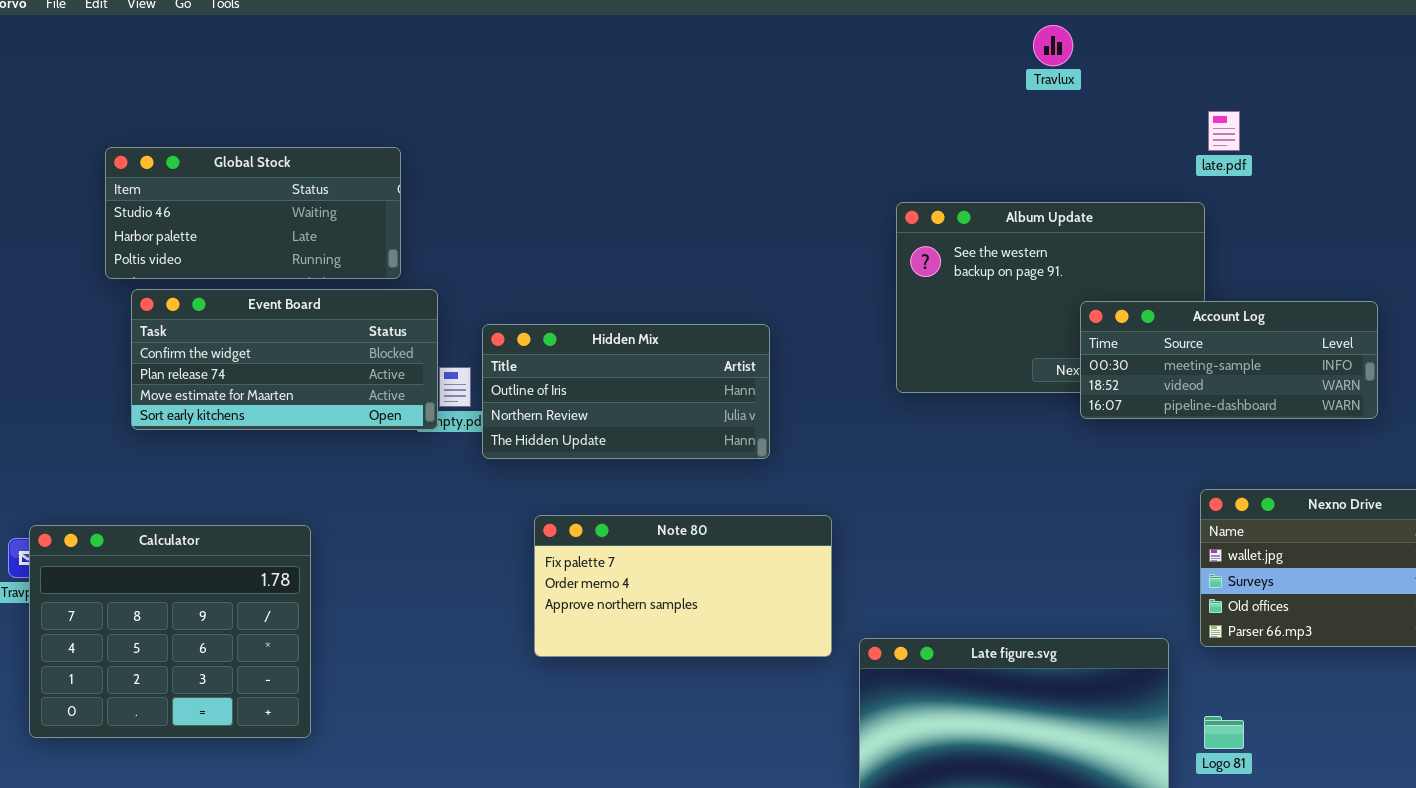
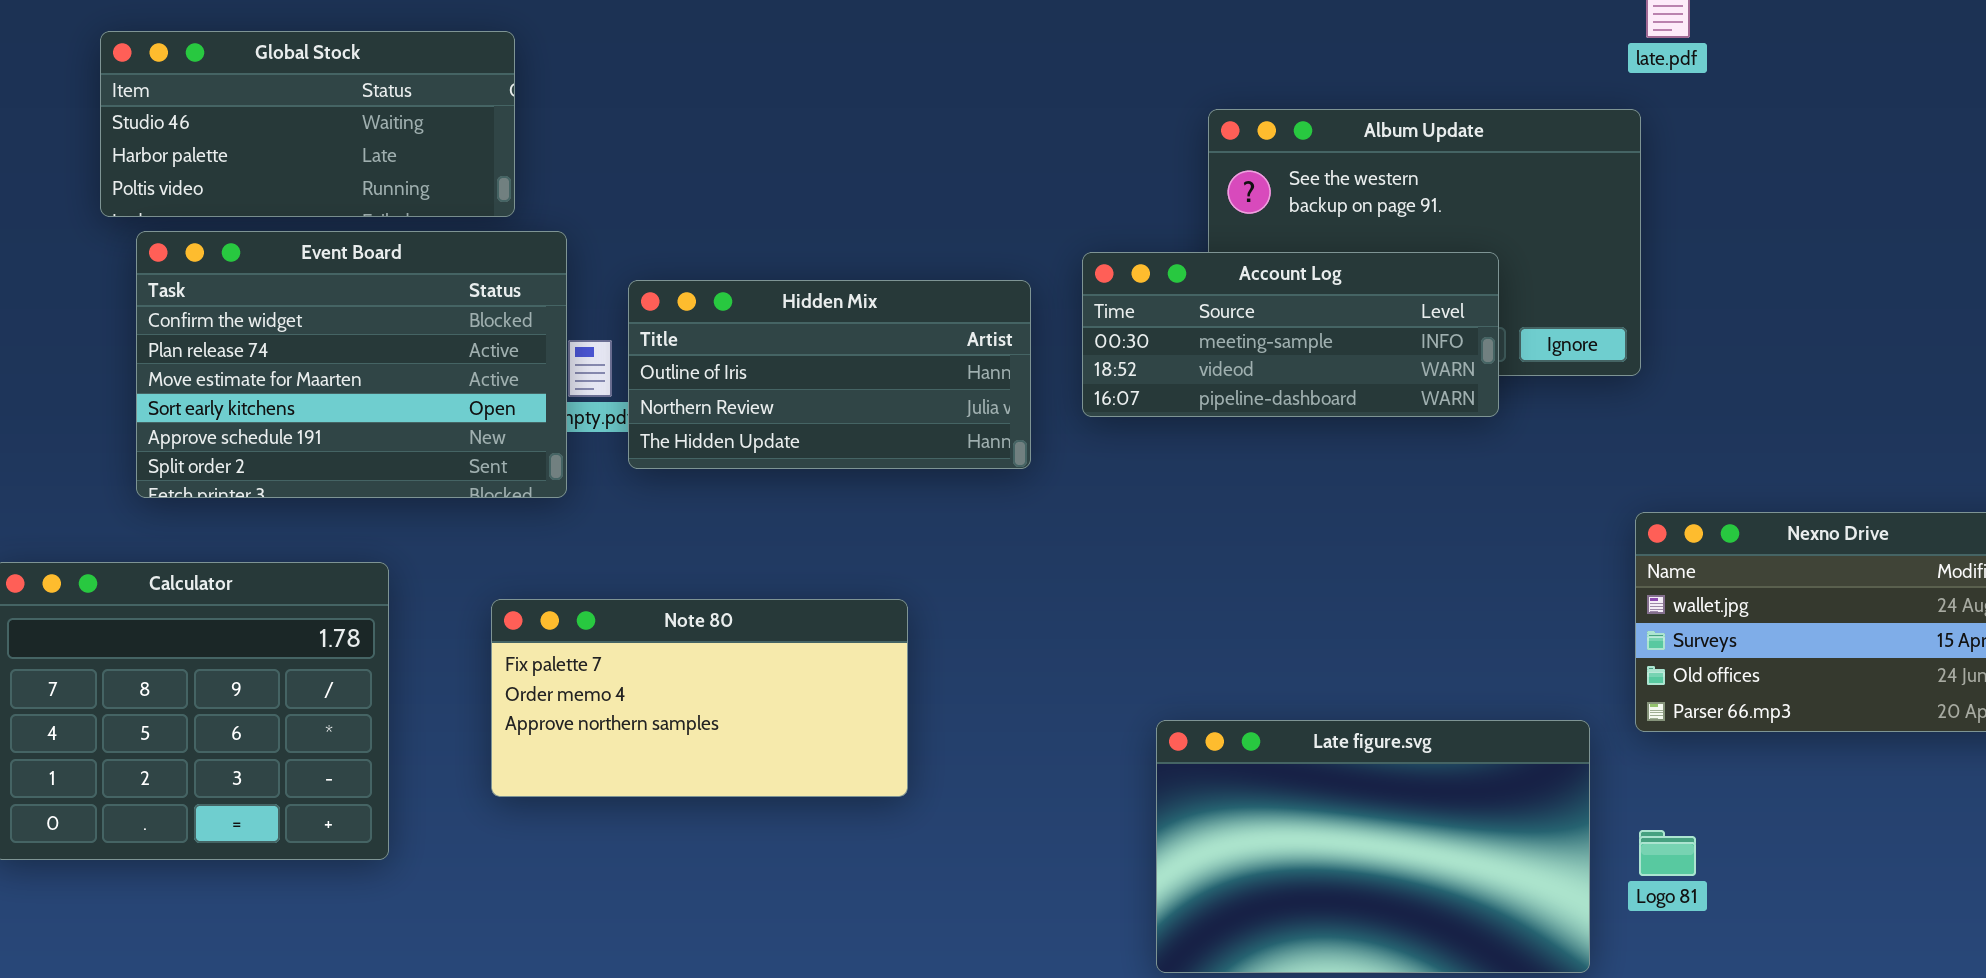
Event Board: [131,289,438,430] -> [136,231,567,498], resized
Account Log: [1080,301,1378,419] -> [1082,252,1499,417], moved
Note 80: [534,515,832,657] -> [491,599,908,797], moved

